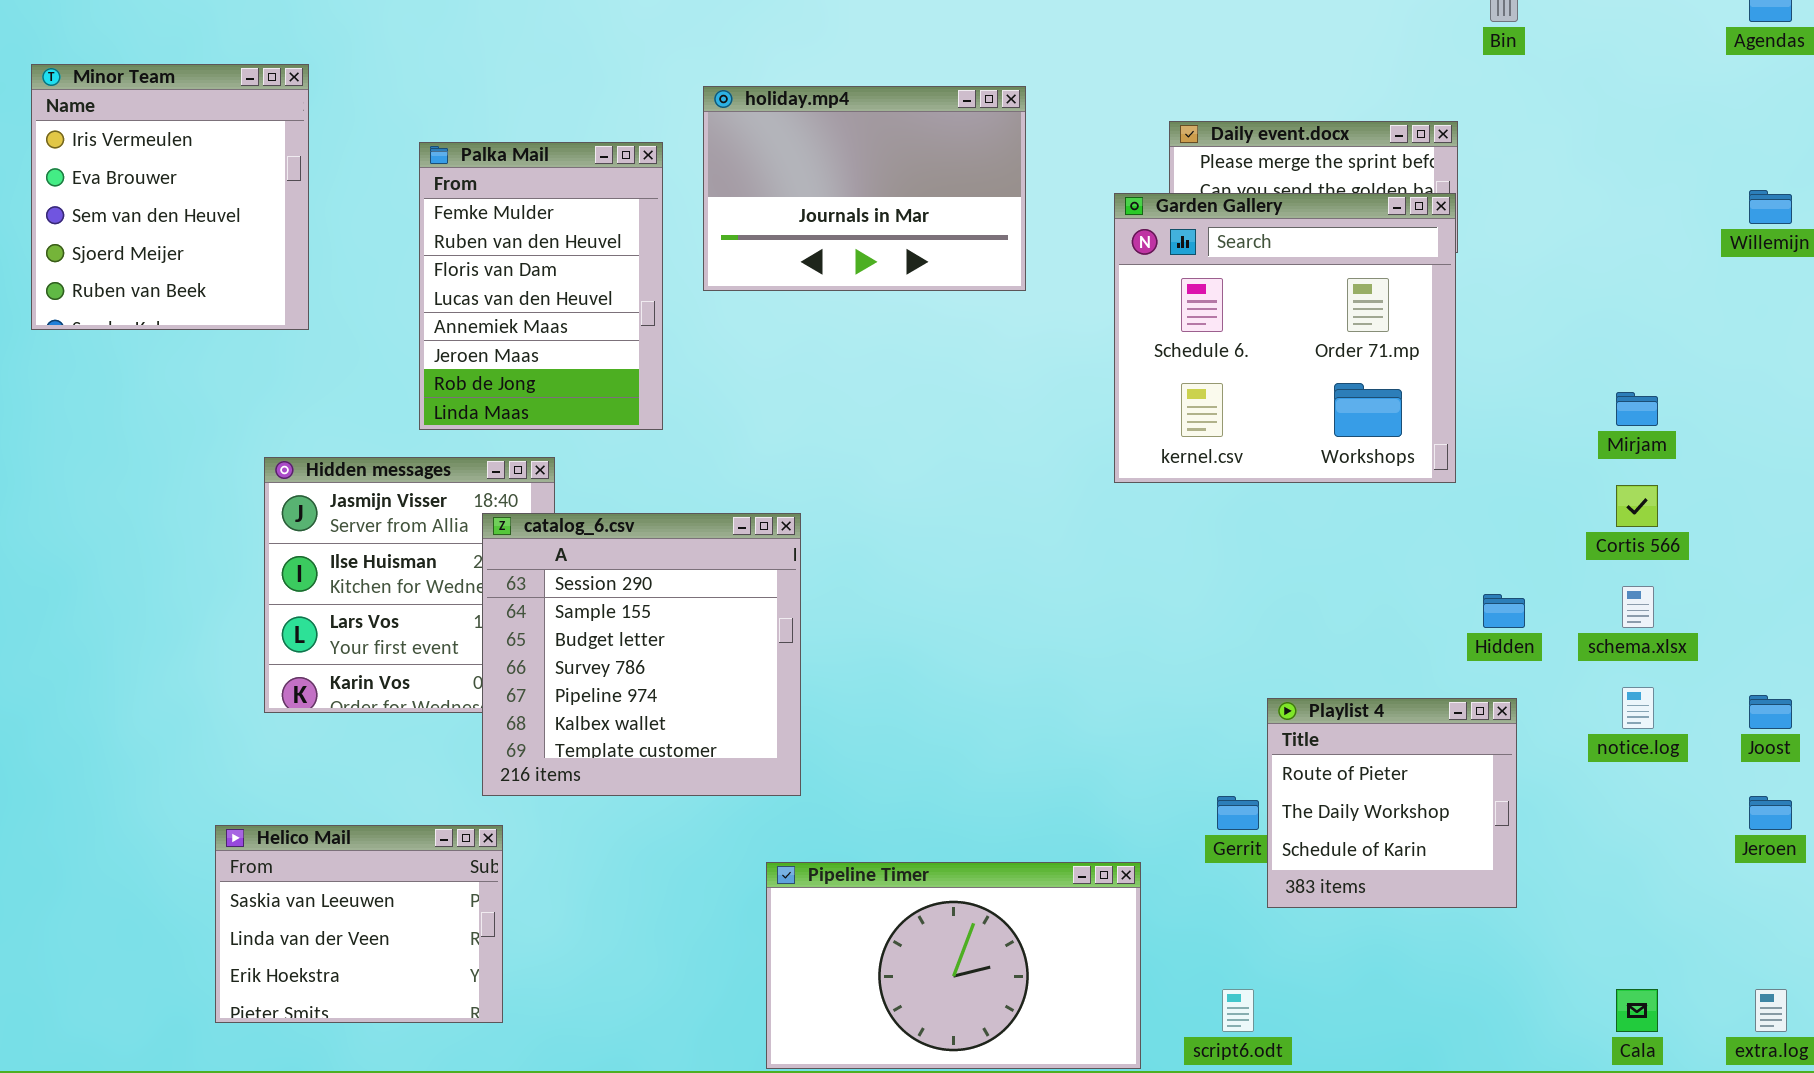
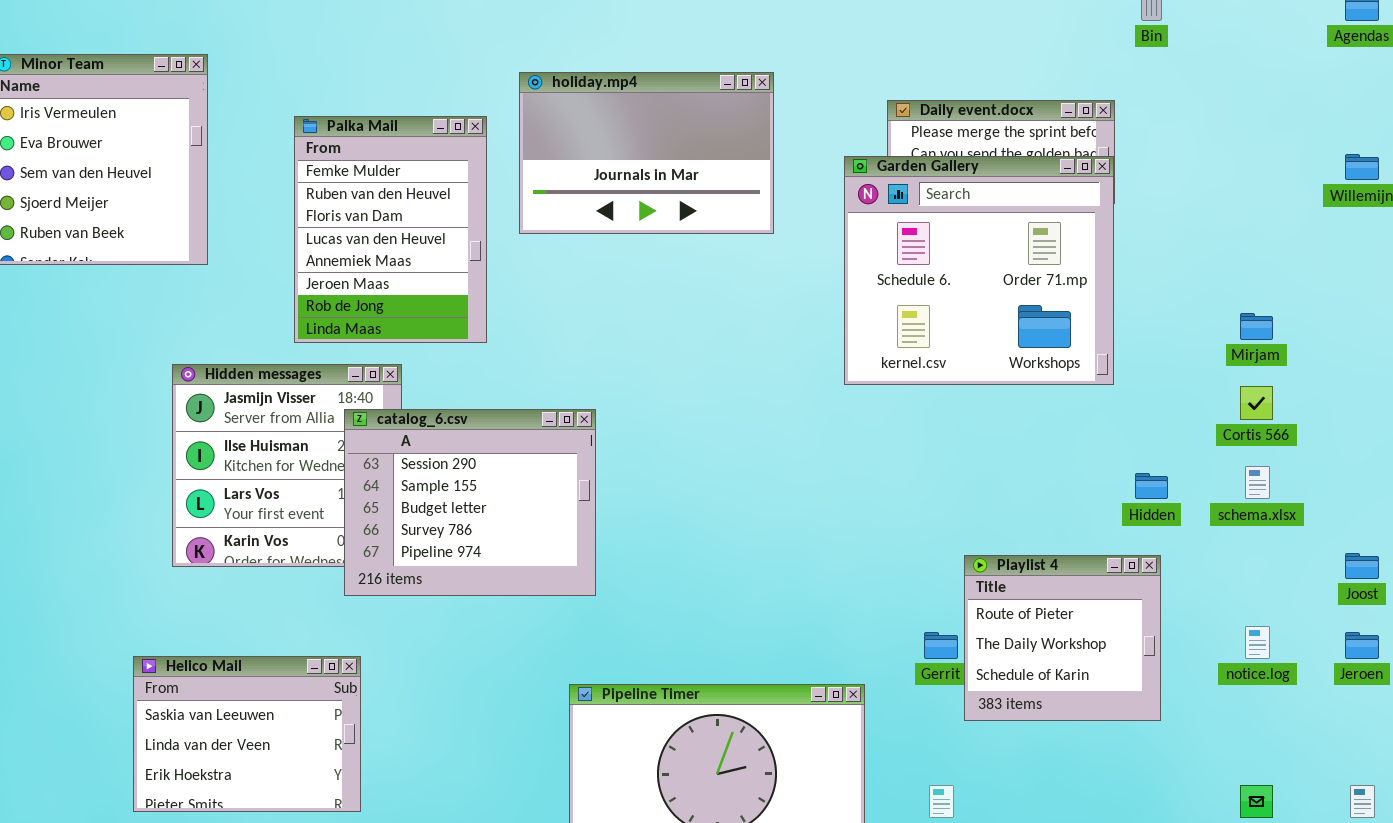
catalog_6.csv: [482,513,801,796] -> [344,409,596,596], resized
notice.log: [1622,687,1654,729] -> [1245,626,1270,659], moved

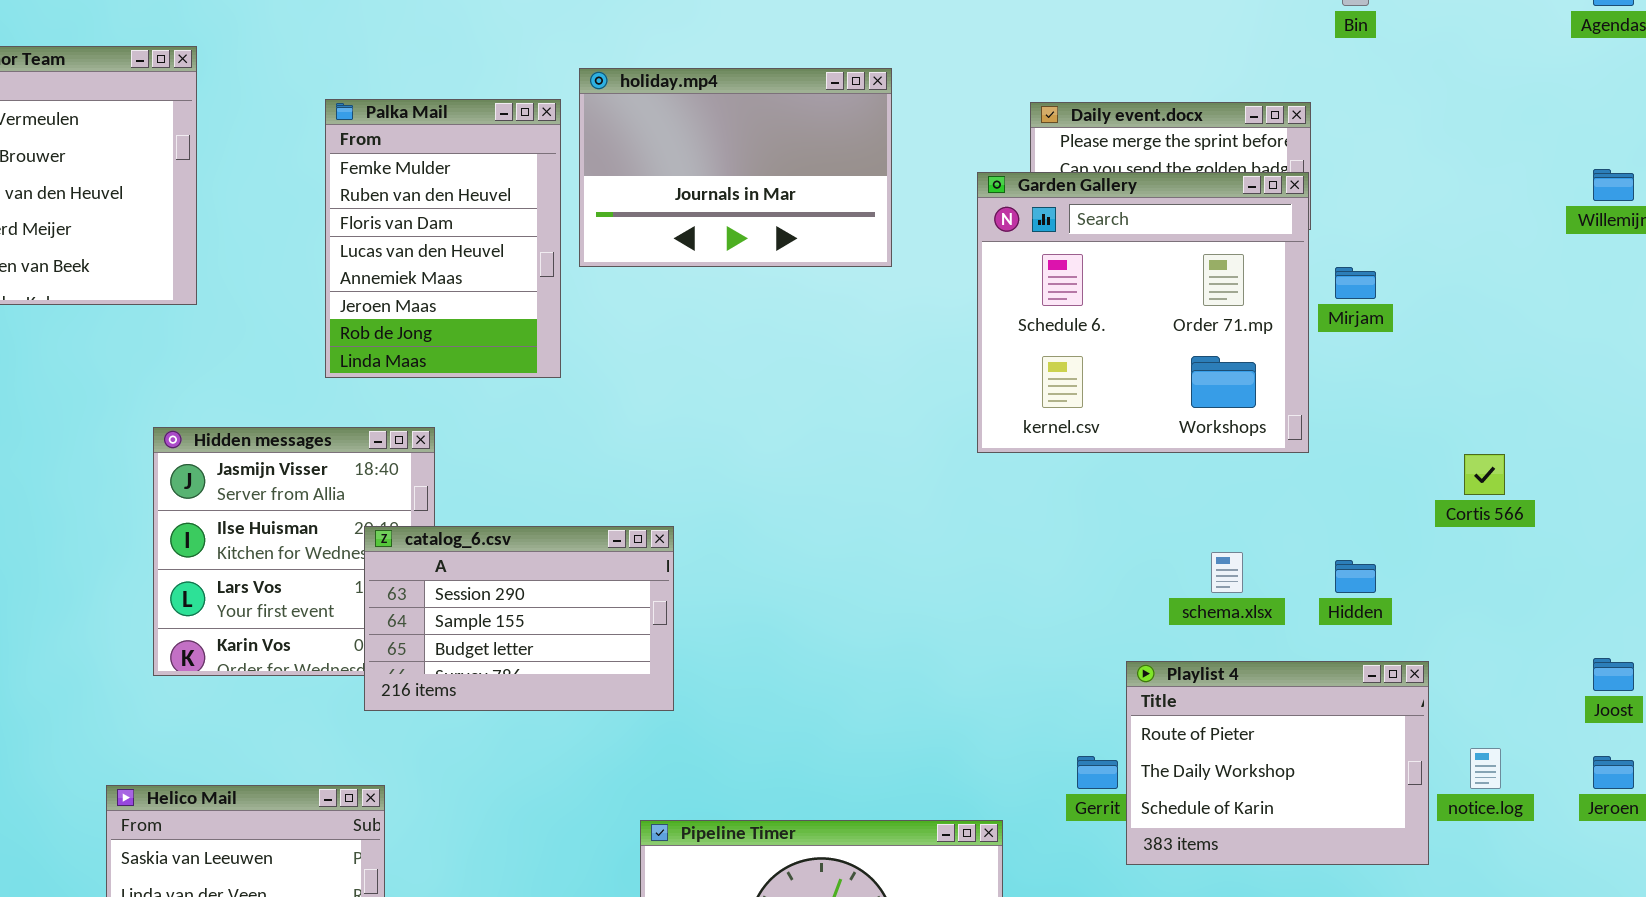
Palka Mail: [294,116,487,343] -> [325,99,561,378], moved
Mirjam: [1240,313,1273,340] -> [1335,267,1376,299], moved
catalog_6.csv: [344,409,596,596] -> [364,526,674,711], resized
schema.xlsx: [1245,466,1270,499] -> [1211,552,1243,593], moved
Playlist 4: [964,555,1161,721] -> [1126,661,1429,865], resized

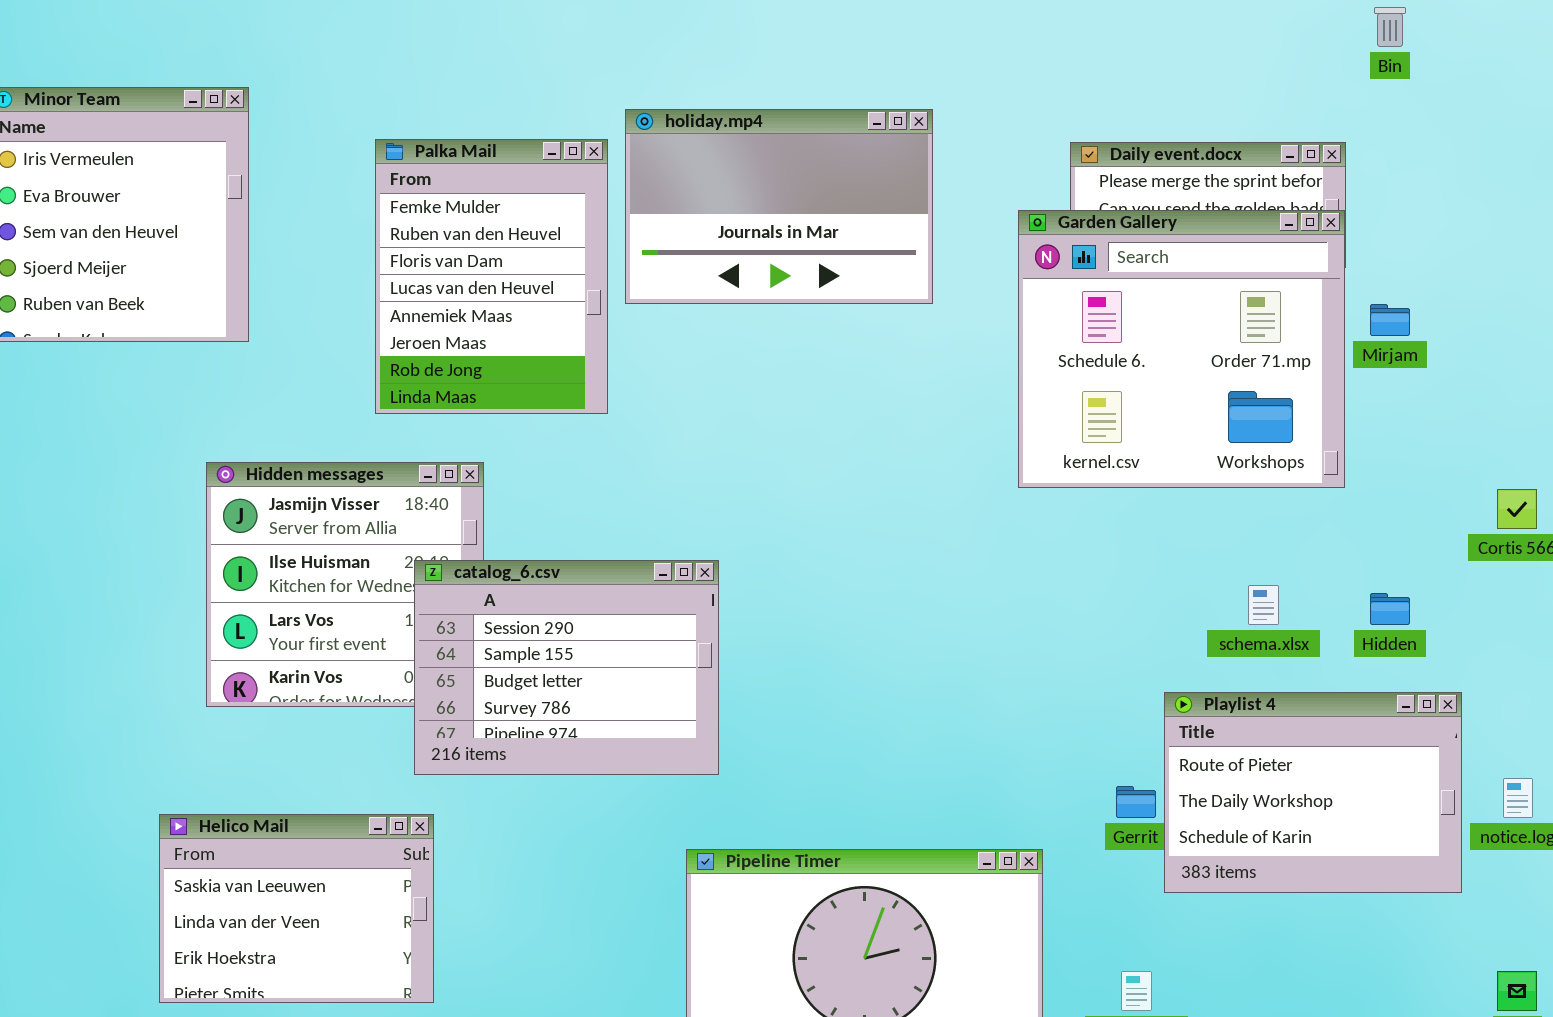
catalog_6.csv: [364,526,674,711] -> [414,560,719,775], resized

